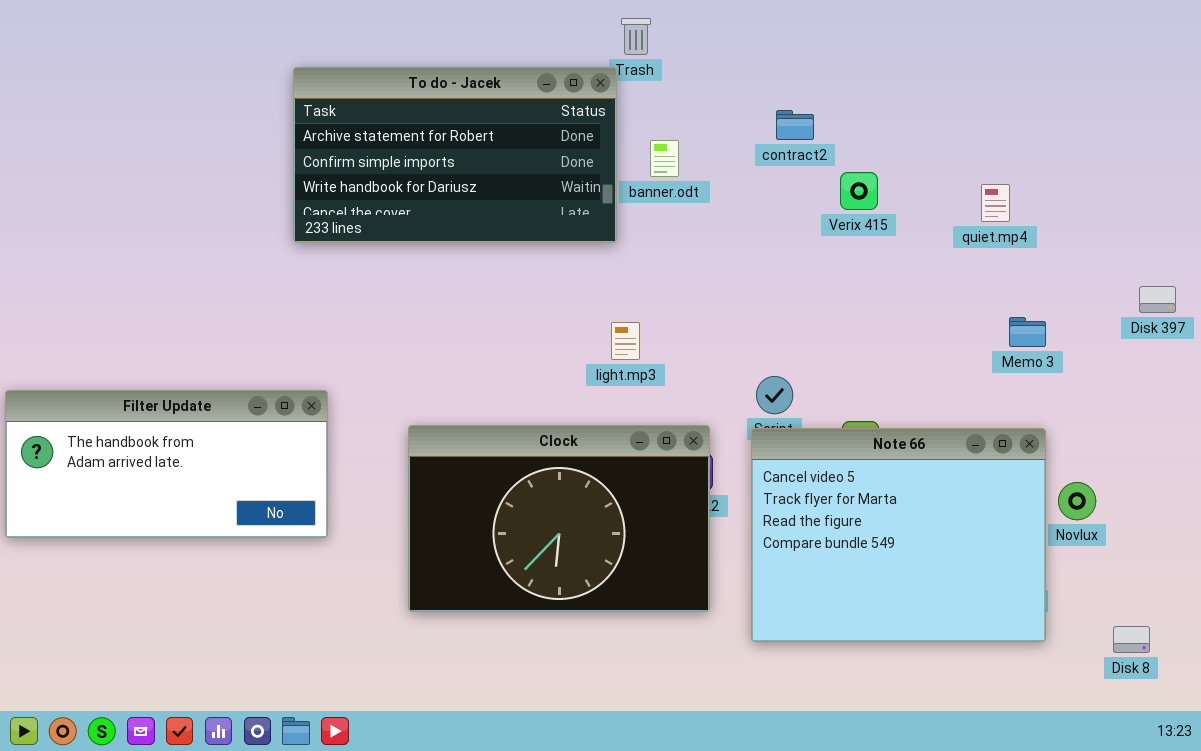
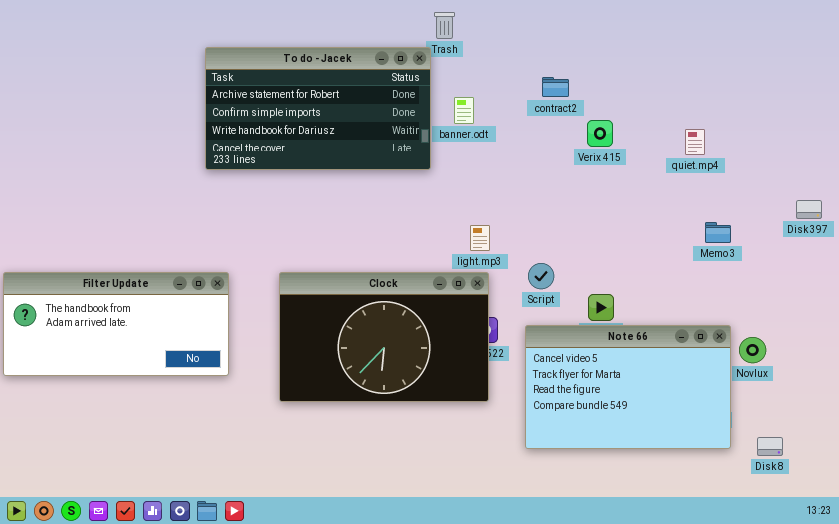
light.mp3: [611,322,640,360] -> [470,225,490,251], moved
Clock: [408,425,710,612] -> [279,272,489,402], moved
Note 66: [751,428,1046,642] -> [525,325,731,449], resized
Disk 8: [1113,626,1150,653] -> [757,437,783,456], moved

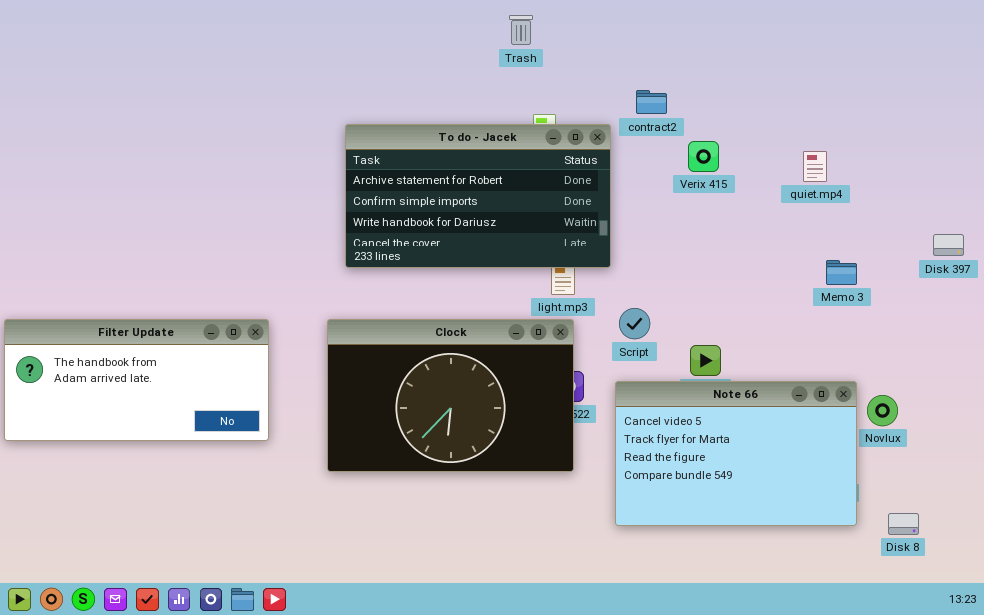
To do - Jacek: [205,47,431,170] -> [345,124,611,268], moved

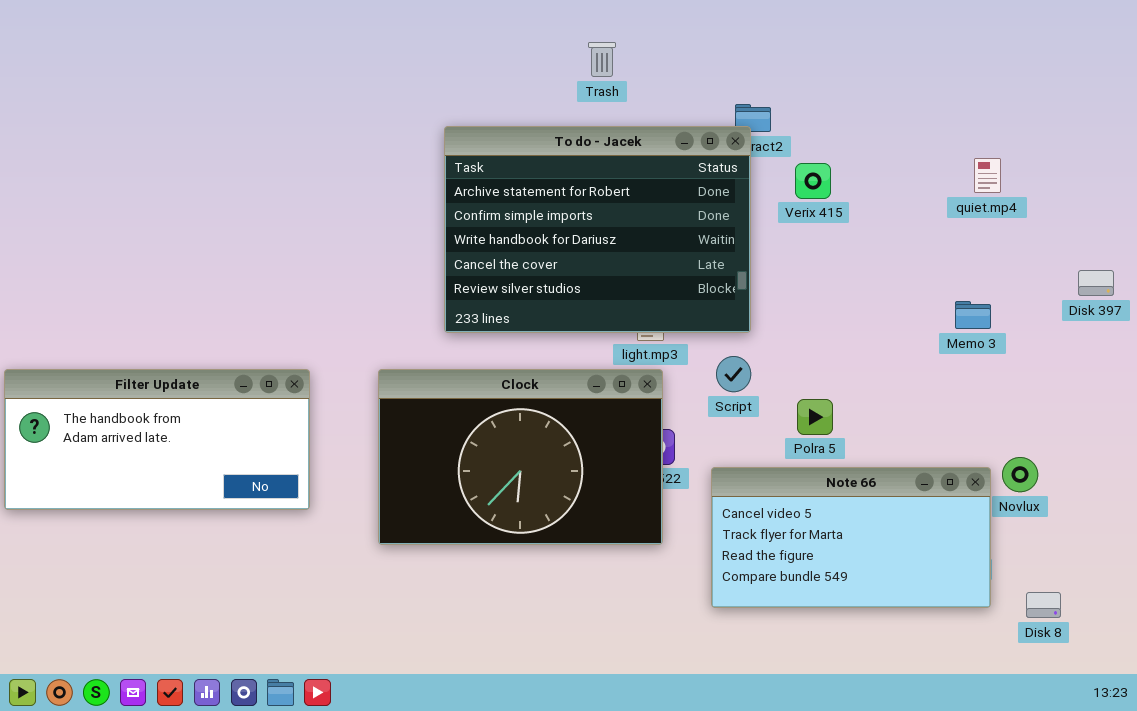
Trash: [509,15,533,45] -> [588,42,616,77], moved
To do - Jacek: [345,124,611,268] -> [444,126,751,333], moved, resized
quiet.mp4: [803,151,827,182] -> [974,158,1001,193], moved
Note 66: [615,381,857,526] -> [711,467,991,608], resized

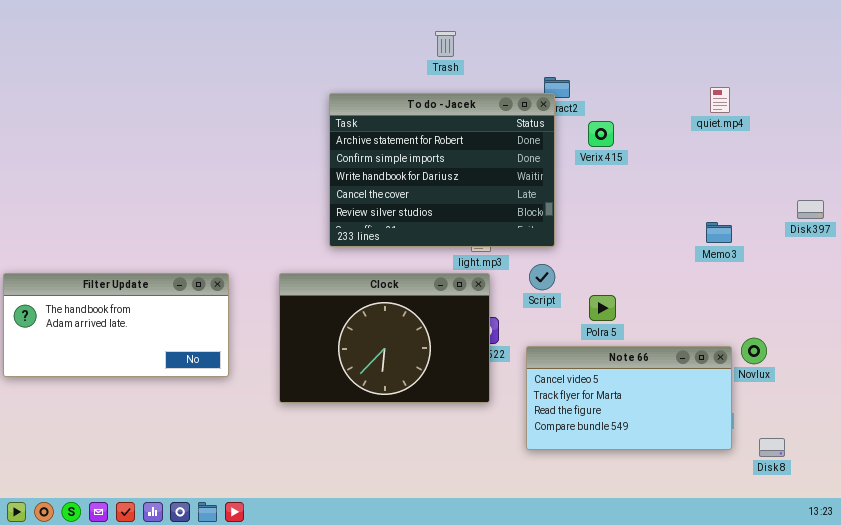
quiet.mp4: [974,158,1001,193] -> [710,87,730,113], moved

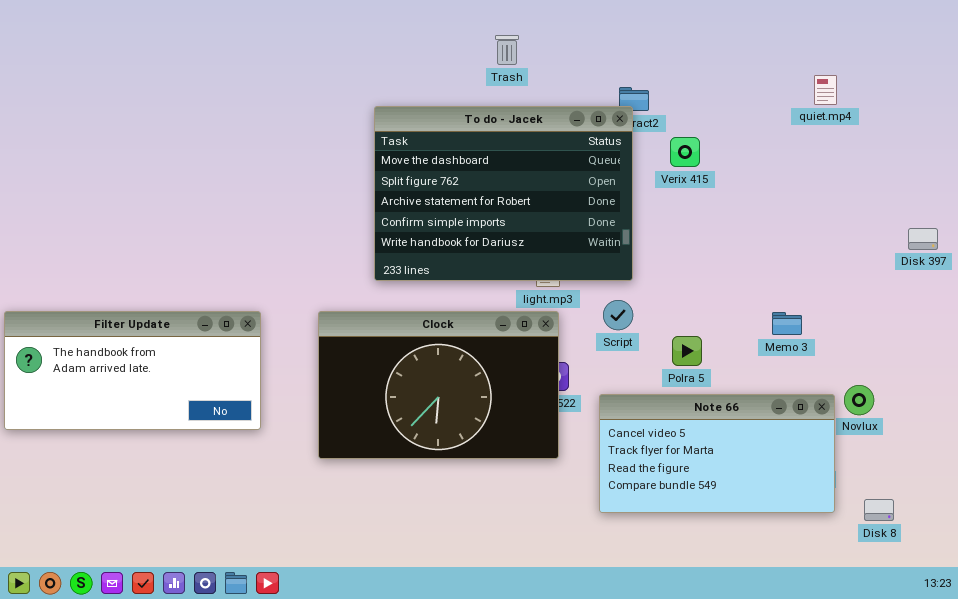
quiet.mp4: [710,87,730,113] -> [814,75,837,105], moved
To do - Jacek: [329,93,555,247] -> [374,106,633,281], scrolled up 2 rows
Memo 3: [706,222,732,243] -> [772,312,802,335], moved

